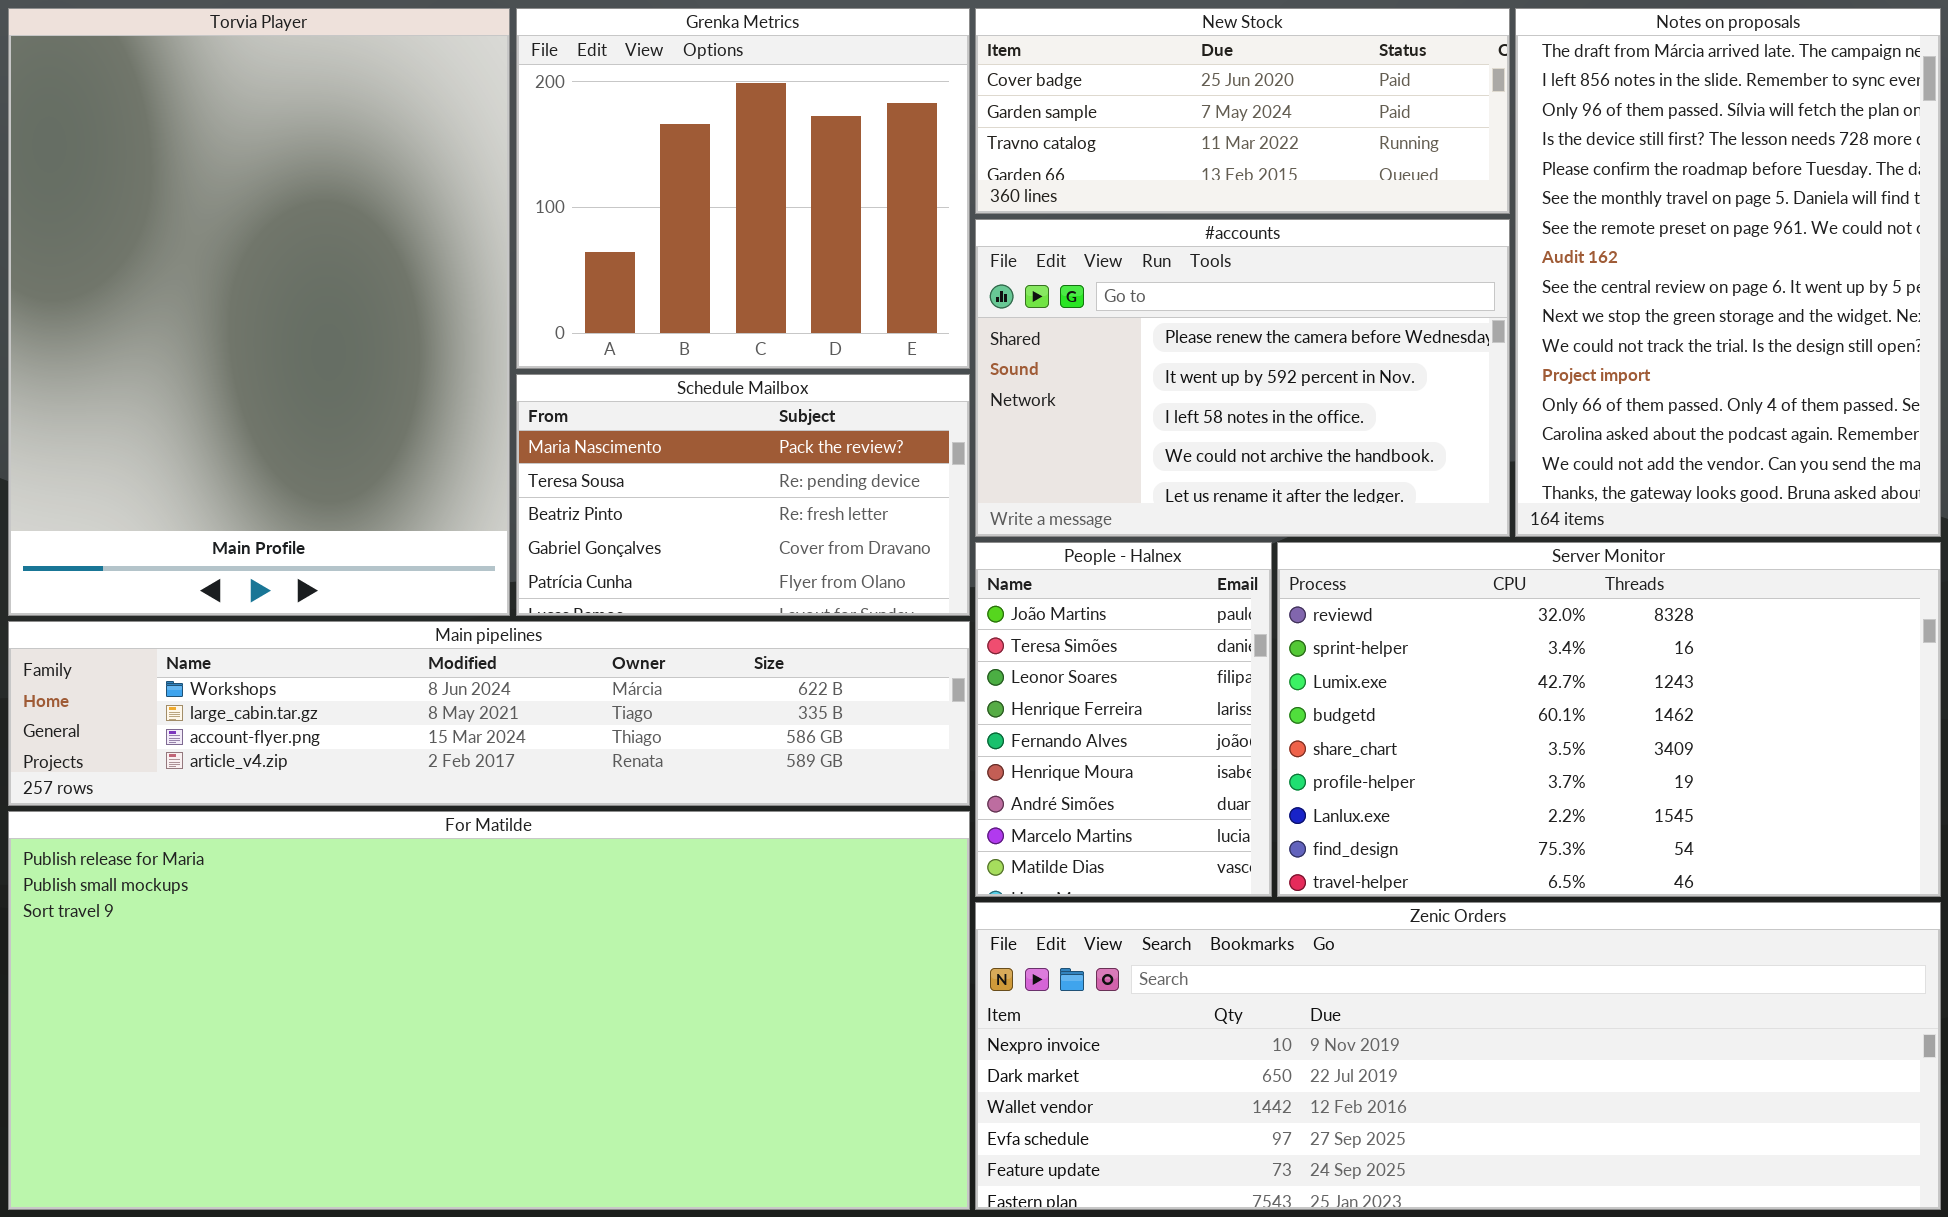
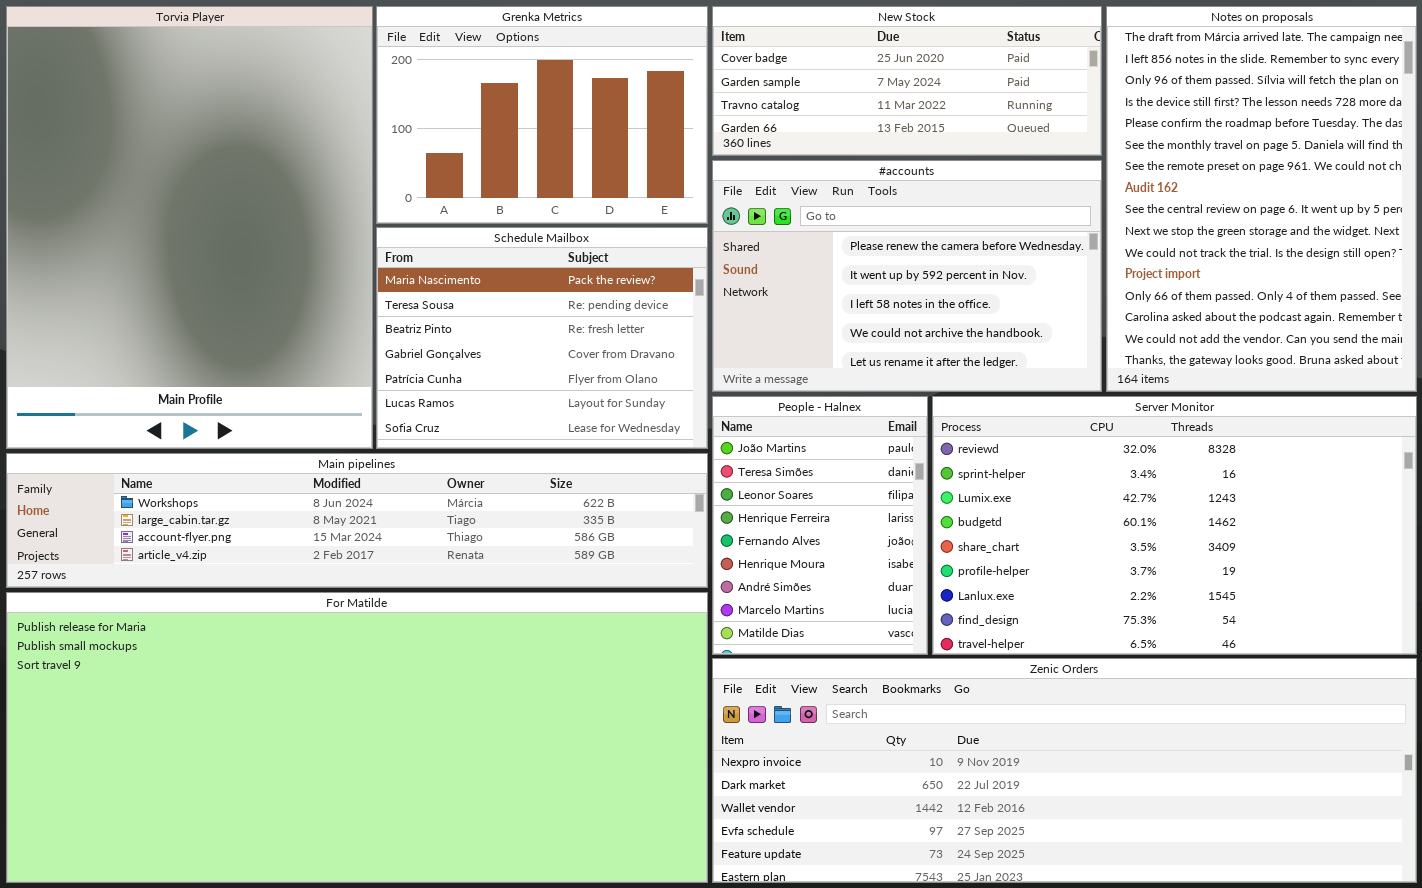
Grenka Metrics: [516,8,970,369] -> [376,6,708,224], resized
Schedule Mailbox: [516,374,970,616] -> [376,227,708,449], resized

